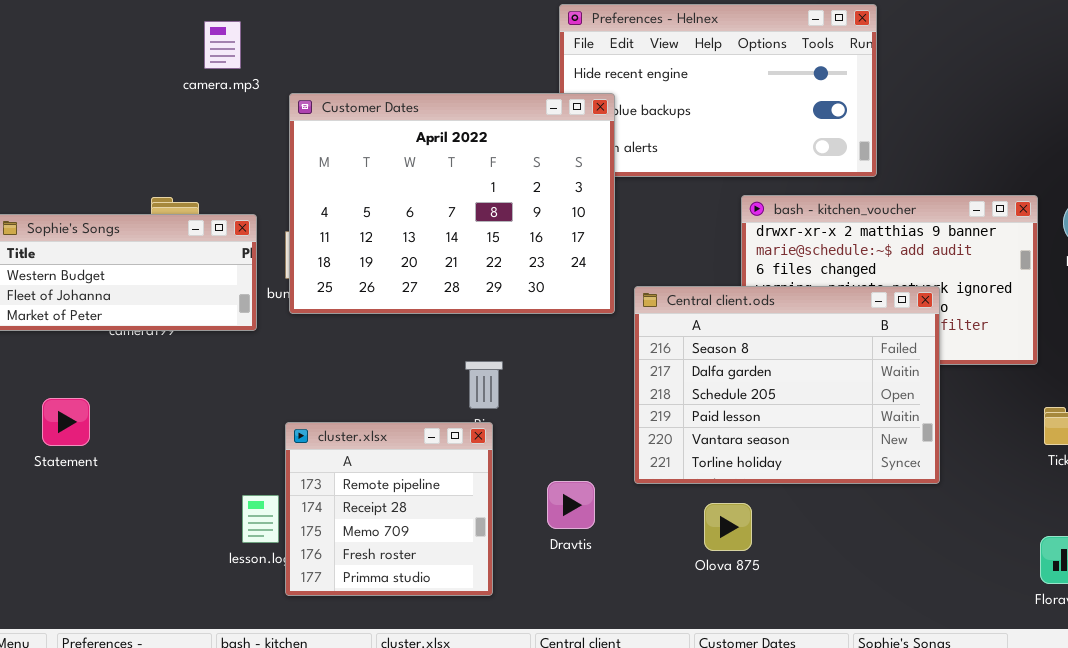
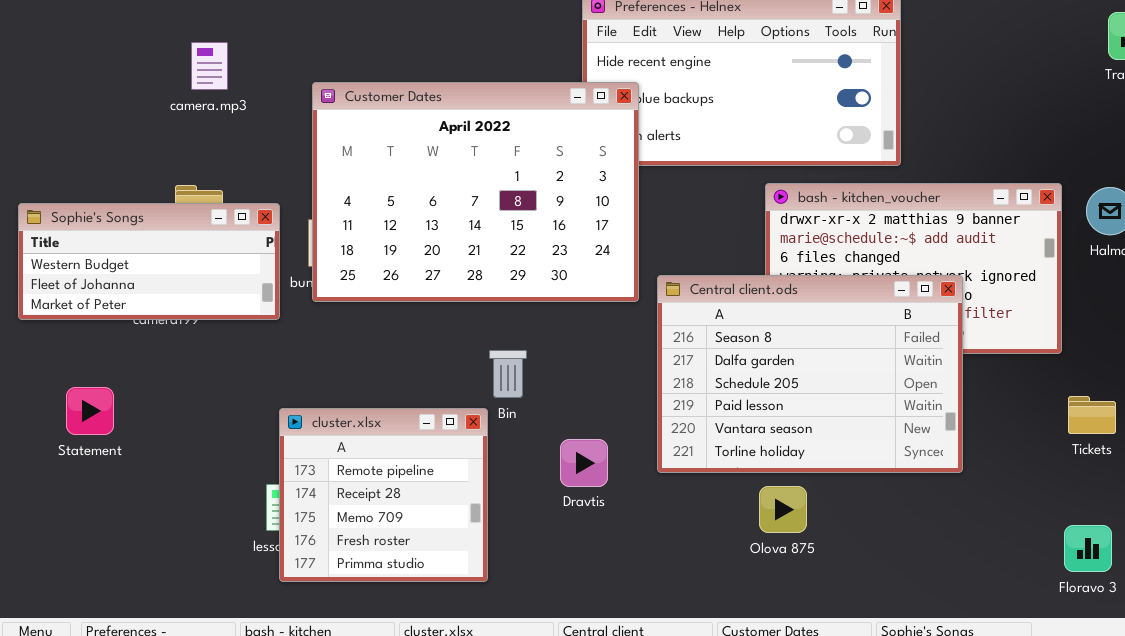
camera.mp3: [204,21,241,69] -> [191,42,228,90], moved
cluster.xlsx: [285,422,493,596] -> [279,408,488,582], moved
Dravtis: [547,481,595,529] -> [560,439,608,487], moved
Olova 875: [704,503,752,551] -> [759,486,807,533], moved

